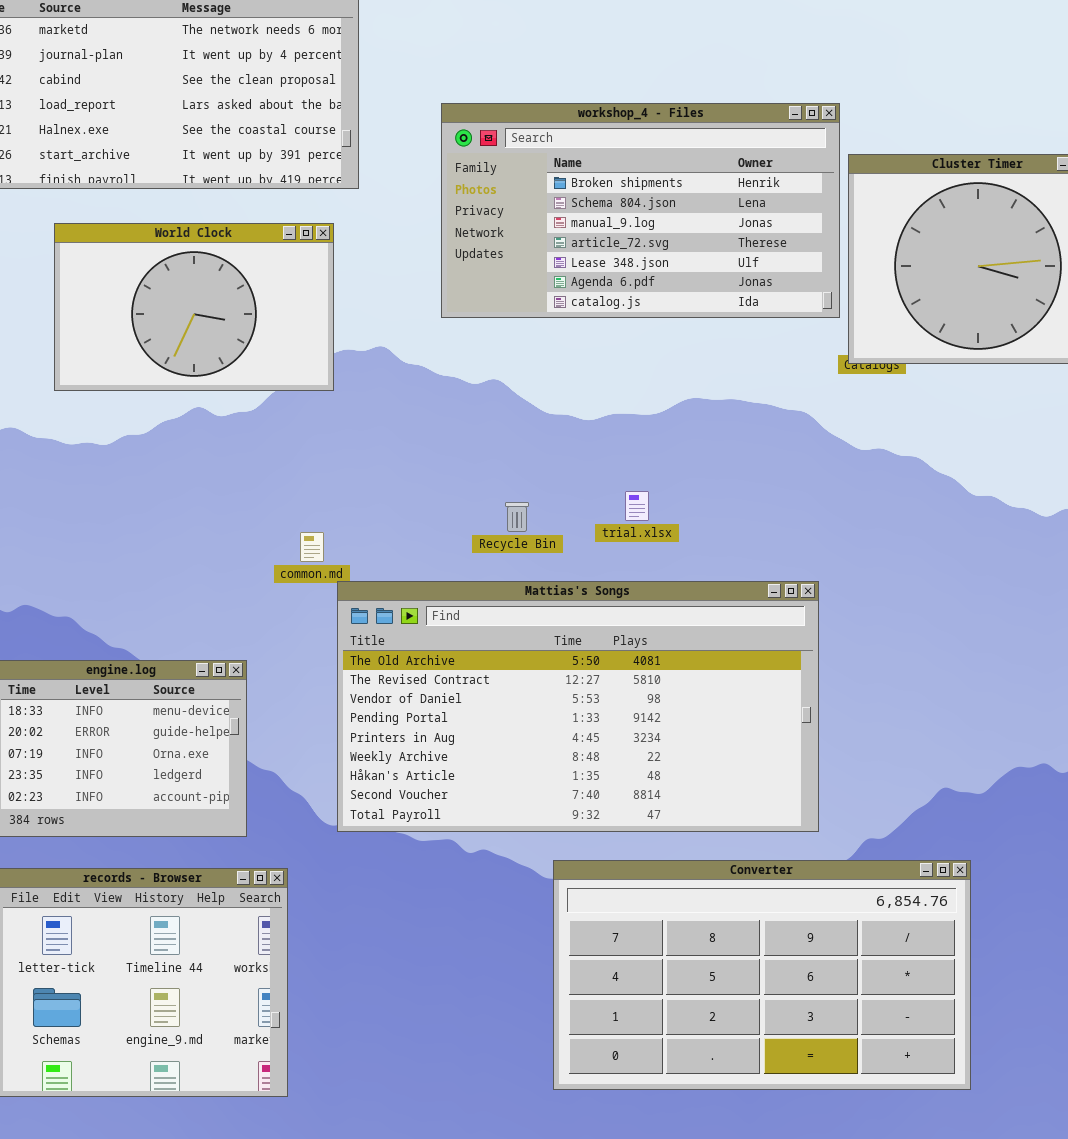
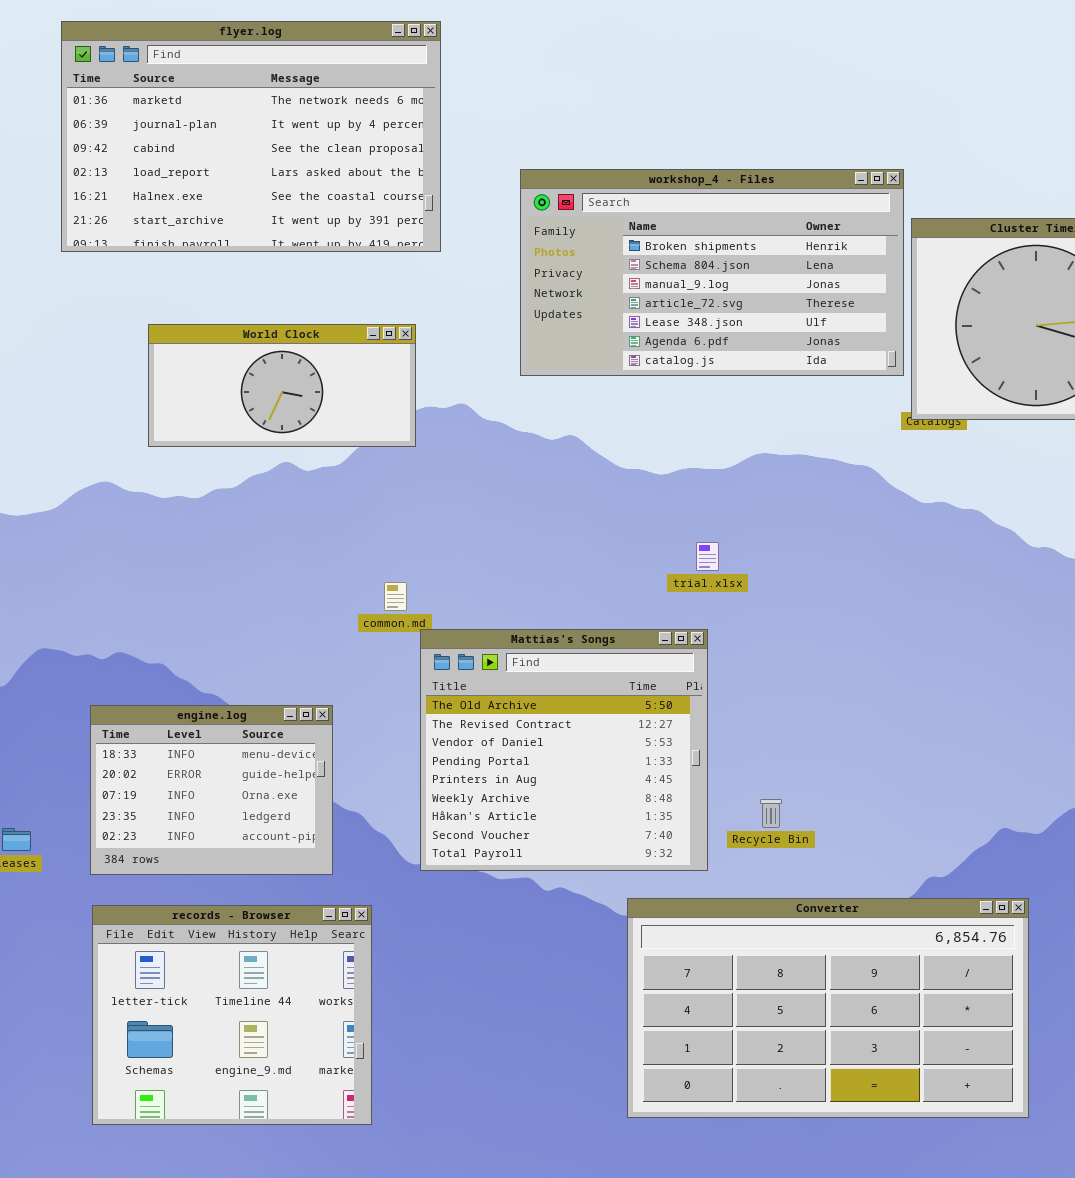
World Clock: [54,223,334,391] -> [148,324,416,447], resized
Recycle Bin: [505,502,529,532] -> [760,799,782,828], moved
Mattias's Songs: [337,581,819,832] -> [420,629,708,871], resized

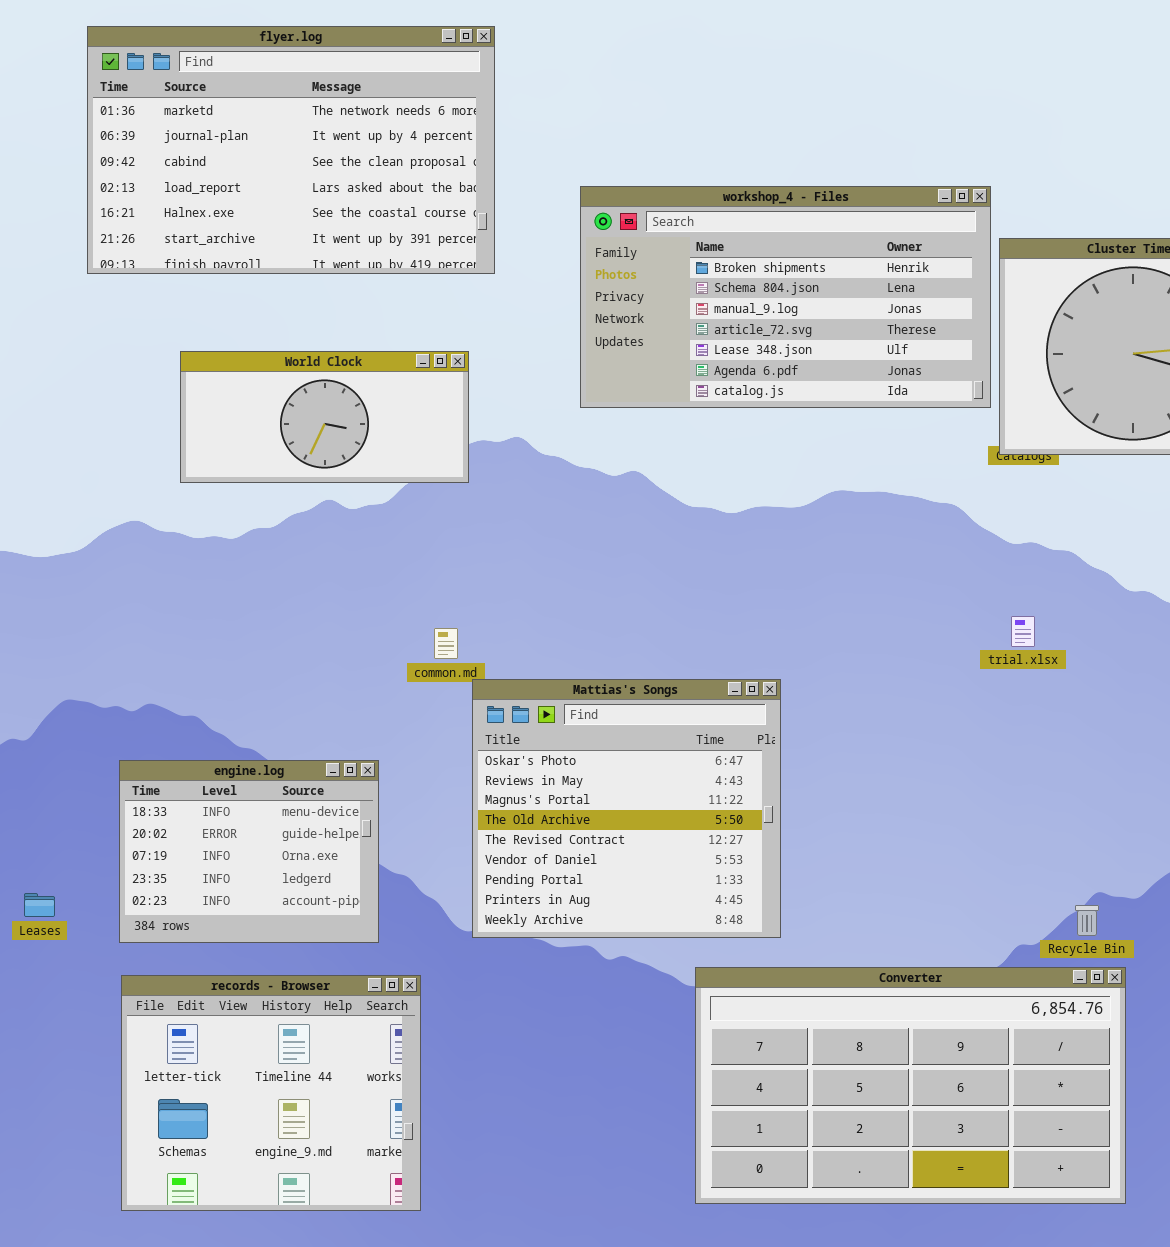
trial.xlsx: [696,542,719,571] -> [1011,616,1035,647], moved
Mattias's Songs: [420,629,708,871] -> [472,679,781,938], scrolled up 3 rows
Recycle Bin: [760,799,782,828] -> [1075,905,1099,936], moved

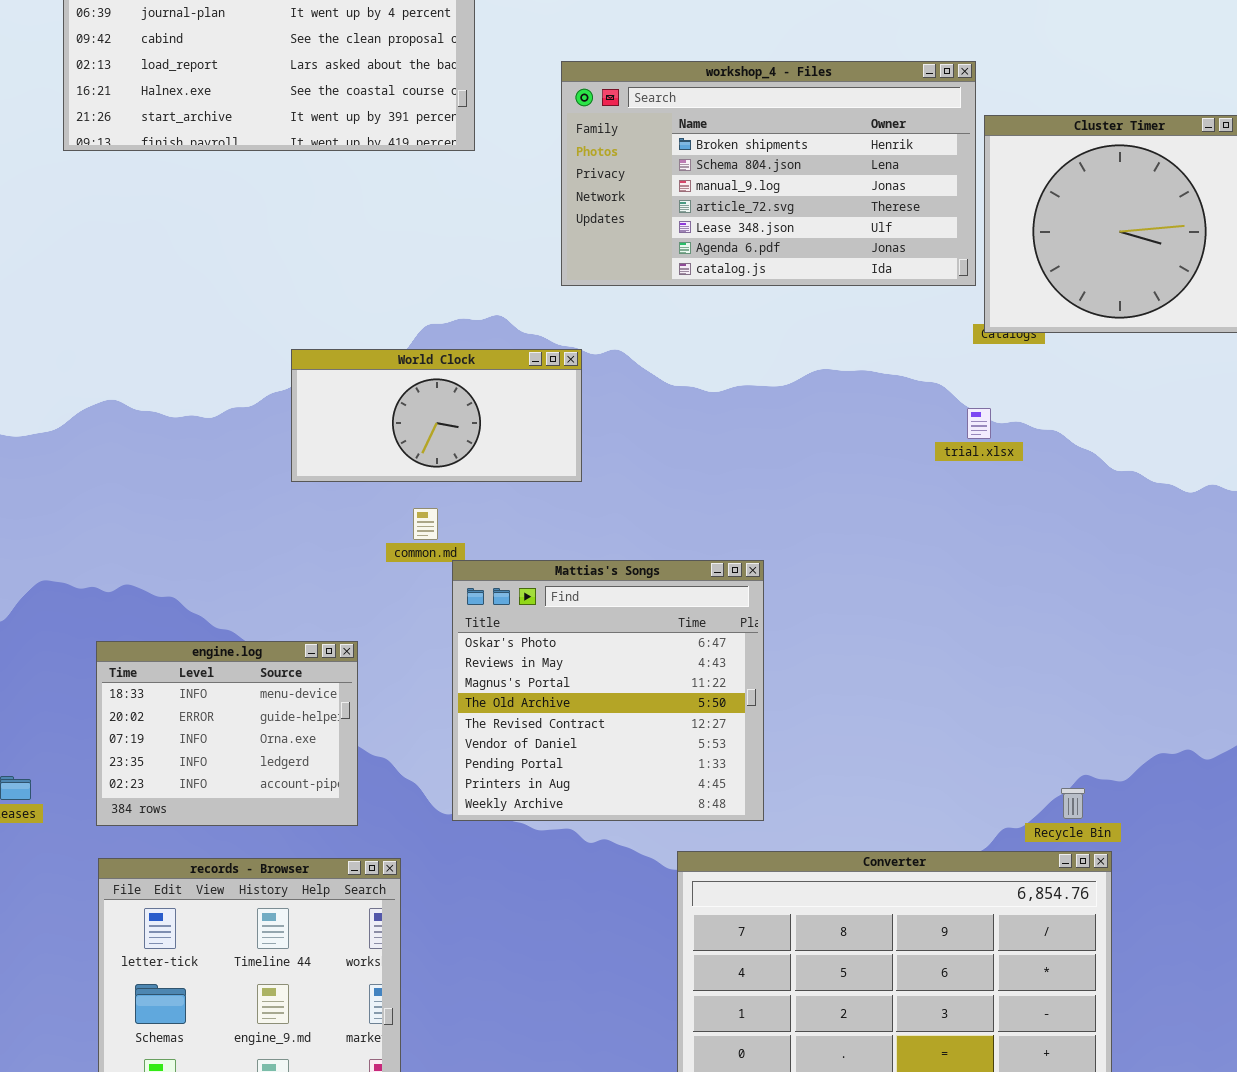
World Clock: [180,351,469,483] -> [291,349,582,482], moved
trial.xlsx: [1011,616,1035,647] -> [967,408,991,439], moved

